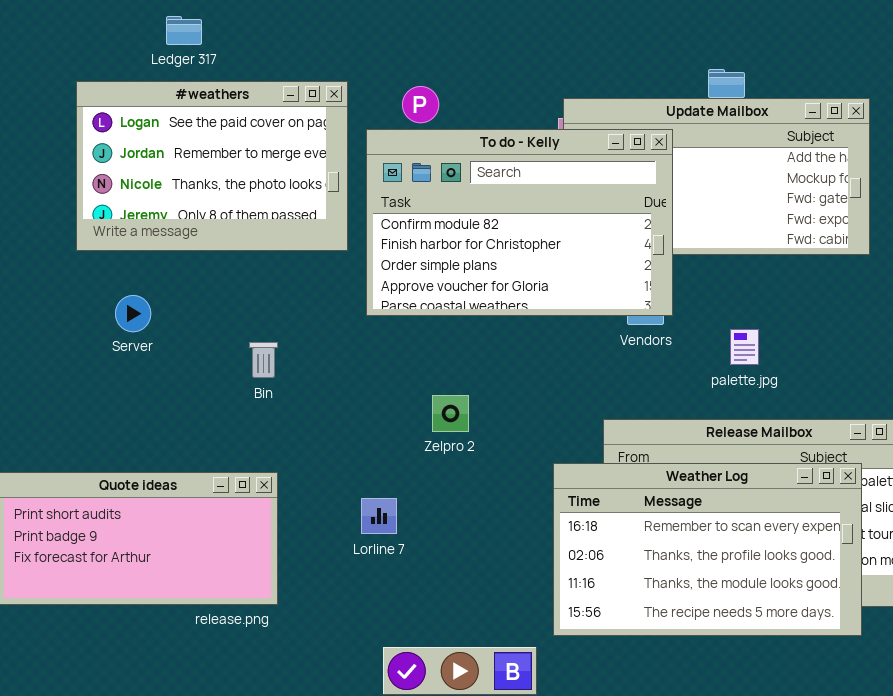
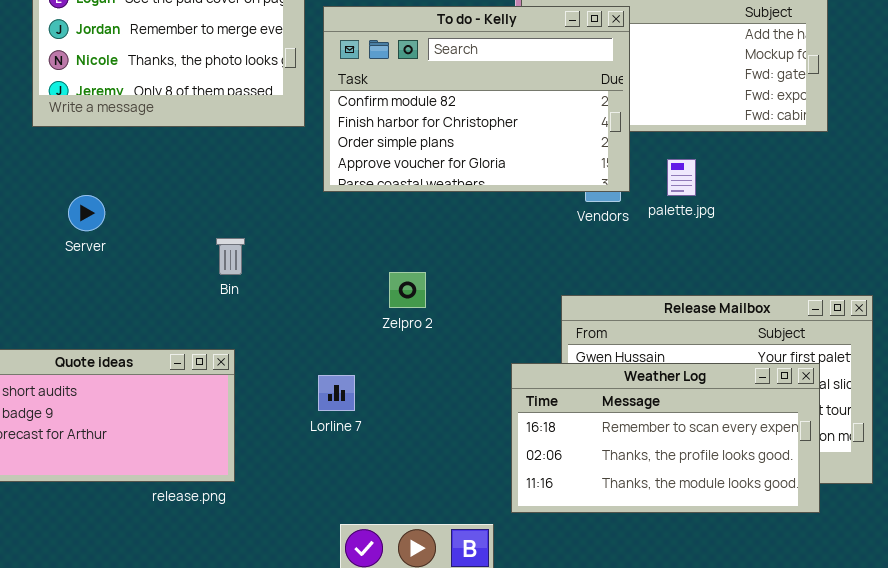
Server: [115,295,151,332] -> [68,195,105,231], moved
palette.jpg: [730,329,759,365] -> [667,159,696,196], moved
Bin: [249,342,278,378] -> [216,238,245,275], moved
Weather Log: [553,463,862,636] -> [511,363,820,513], resized

